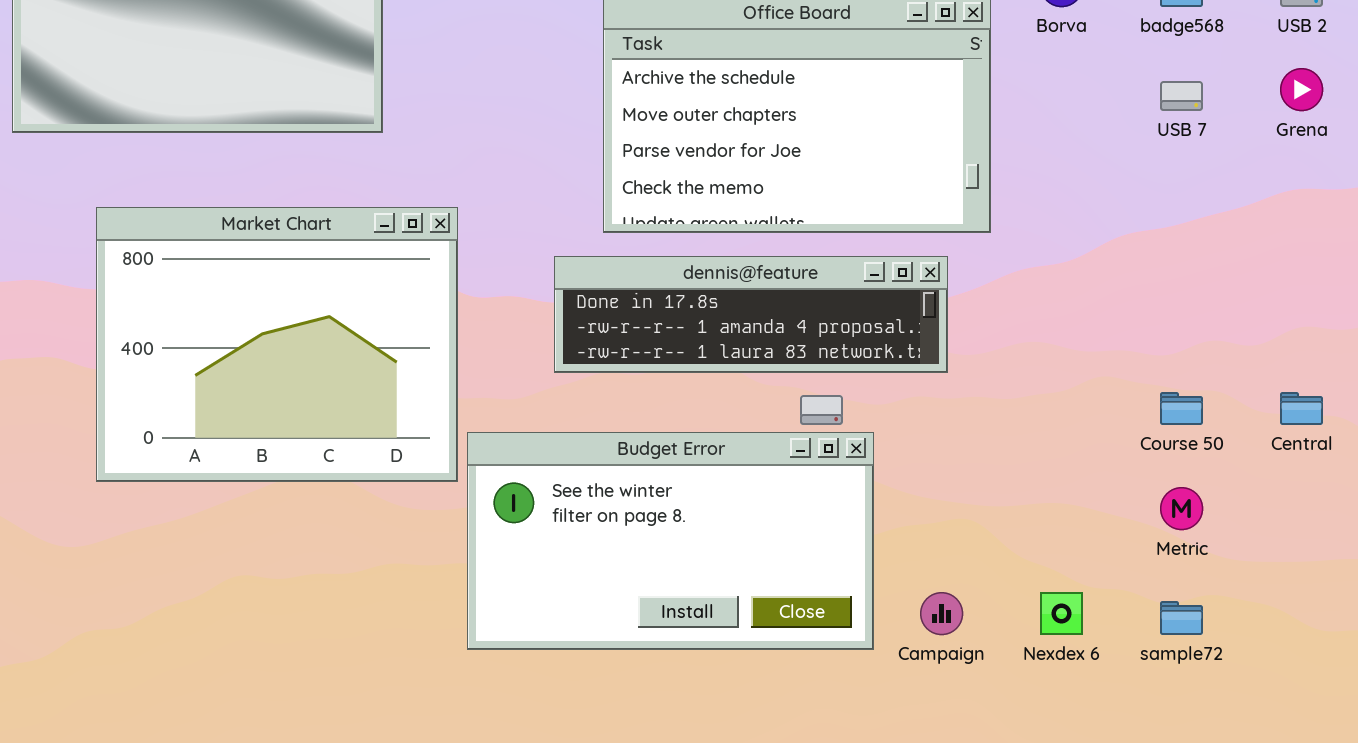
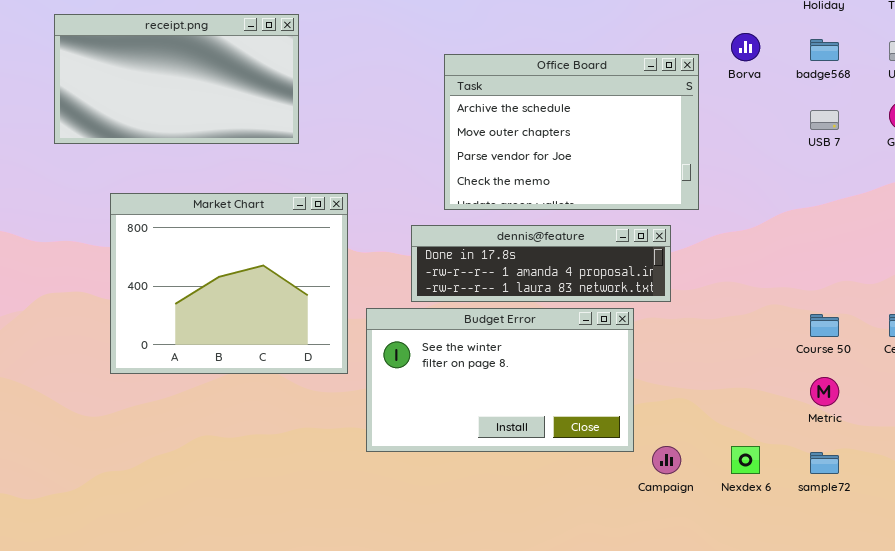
Budget Error: [467,432,874,650] -> [366,308,634,452], moved

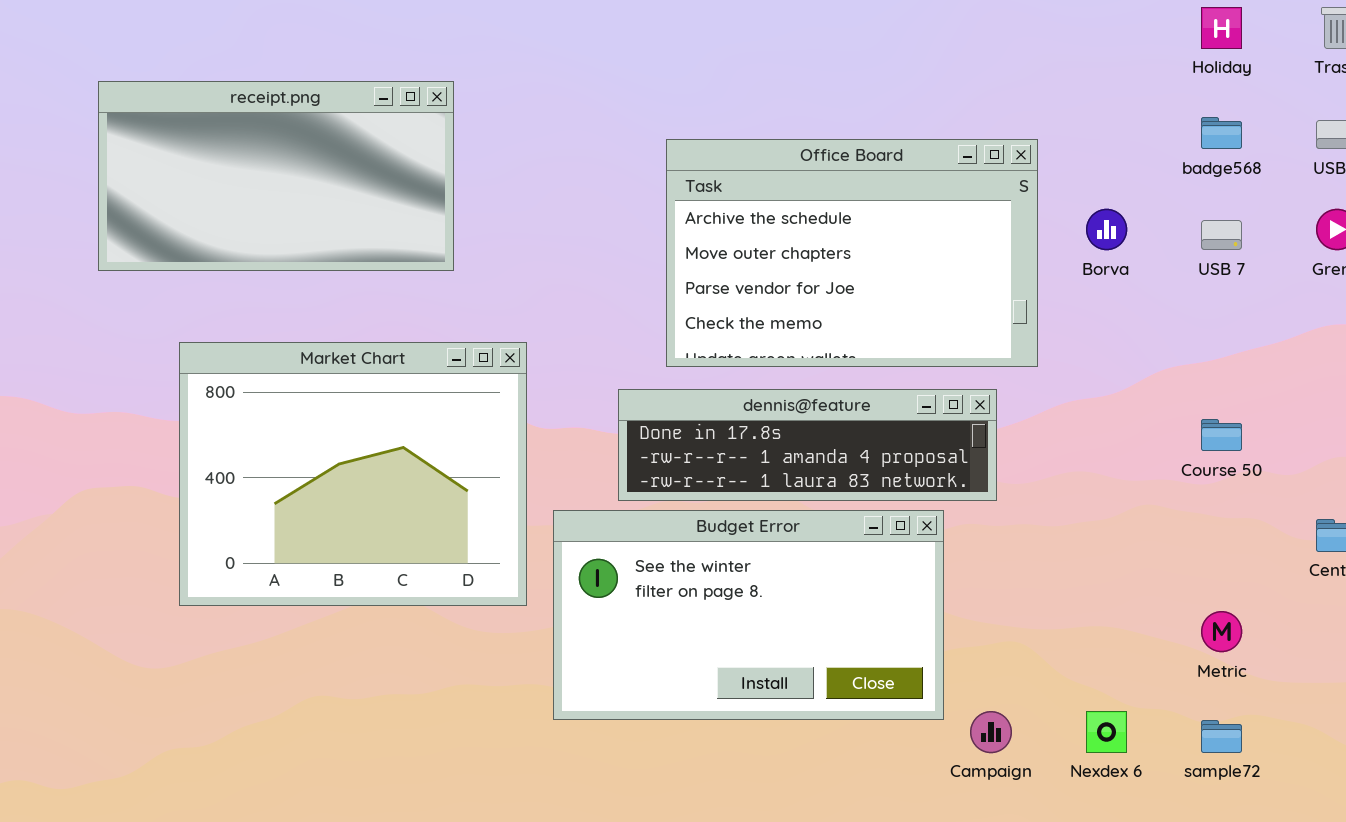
Borva: [731,33,760,61] -> [1086,209,1127,250], moved
Course 50: [810,314,839,337] -> [1201,419,1242,451], moved

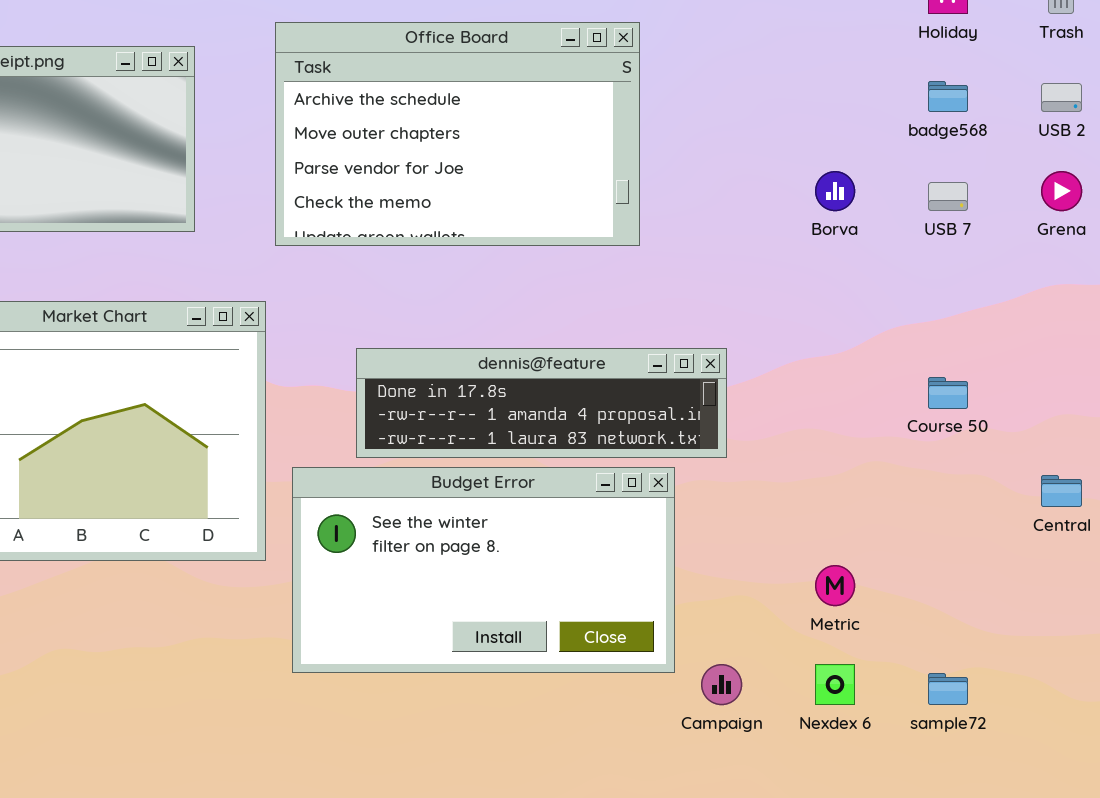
Office Board: [666,139,1038,367] -> [275,22,640,246], moved
Metric: [1201,611,1242,652] -> [815,565,855,606], moved

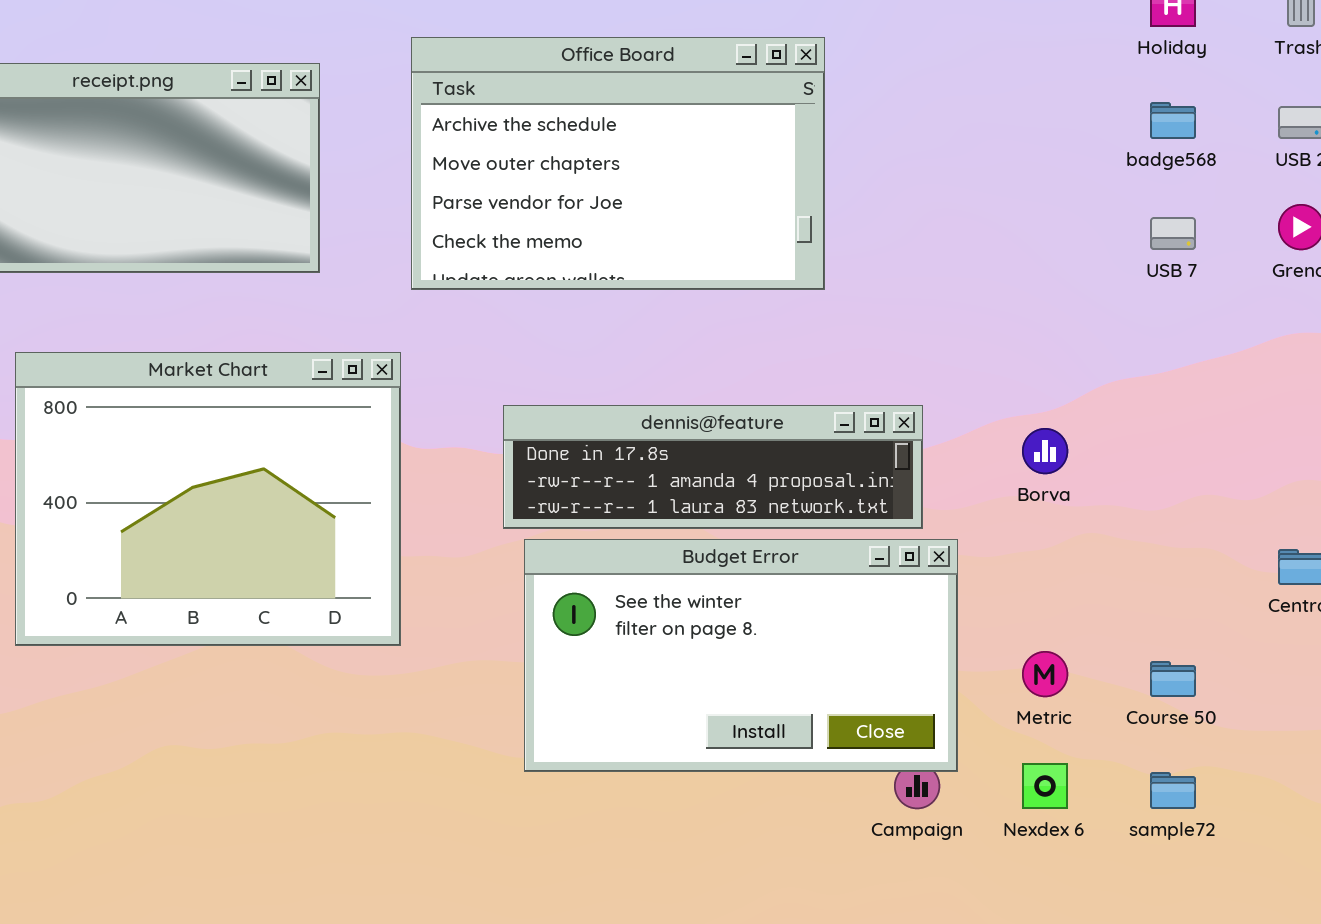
Borva: [815,171,855,211] -> [1022,428,1068,474], moved
Course 50: [928,377,968,409] -> [1150,661,1196,697], moved
Budget Error: [292,467,675,673] -> [524,539,958,772], moved

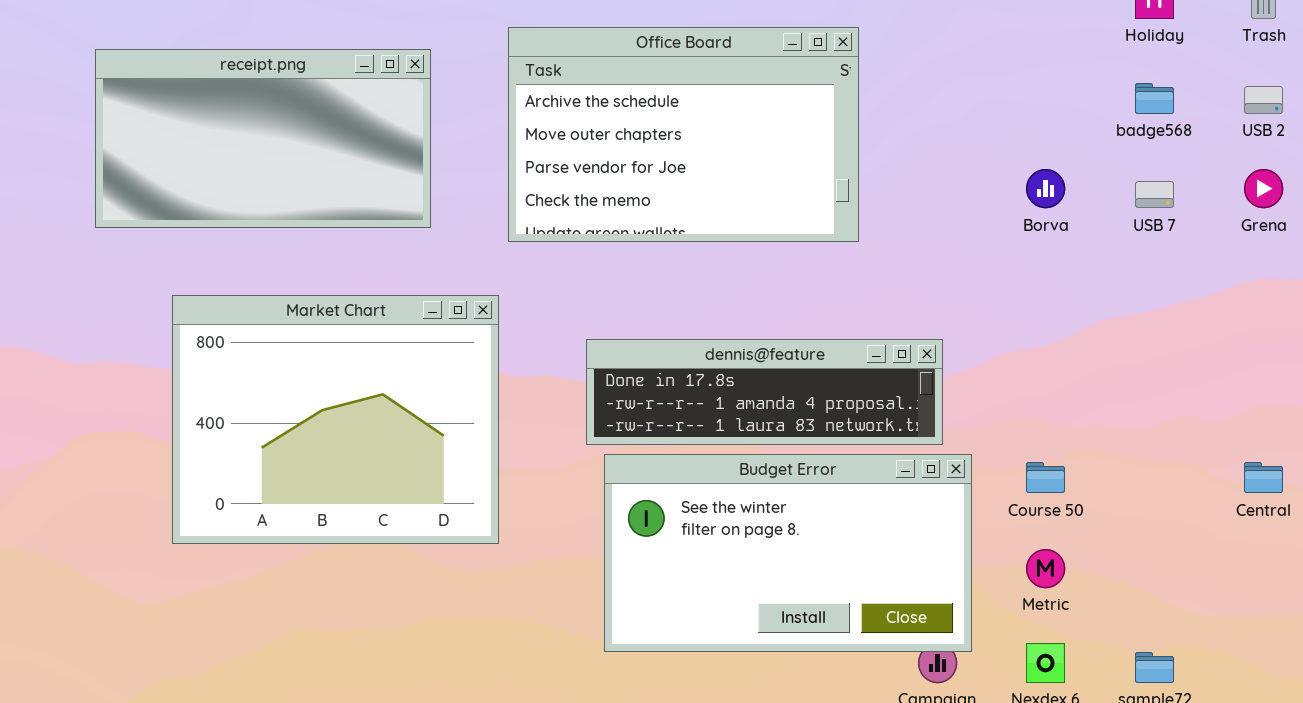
Borva: [1022,428,1068,474] -> [1026,169,1065,208], moved
Course 50: [1150,661,1196,697] -> [1026,462,1065,493], moved

